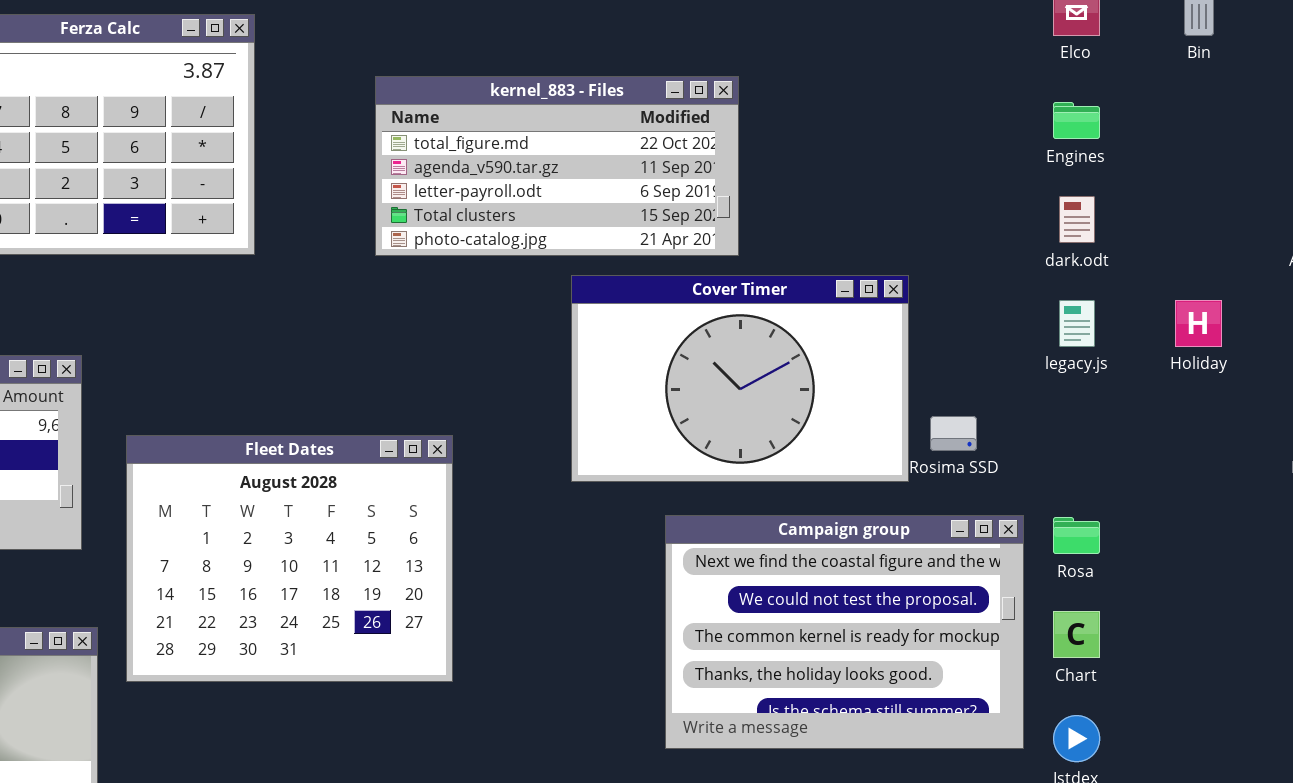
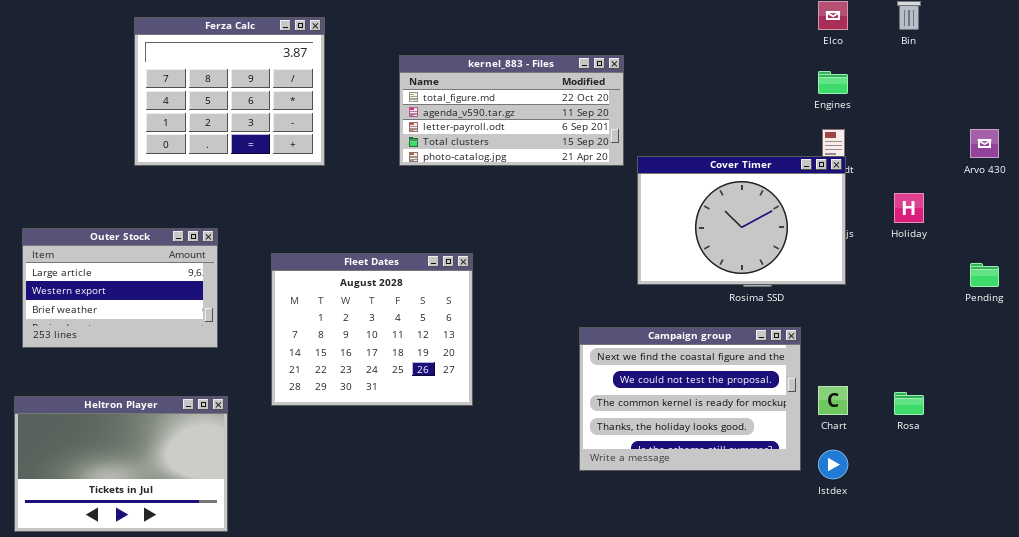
Cover Timer: [571,275,909,482] -> [637,156,846,285], moved
Fleet Dates: [126,435,453,682] -> [271,253,473,406], moved
Rosa: [1053,517,1100,554] -> [894,392,924,415], moved

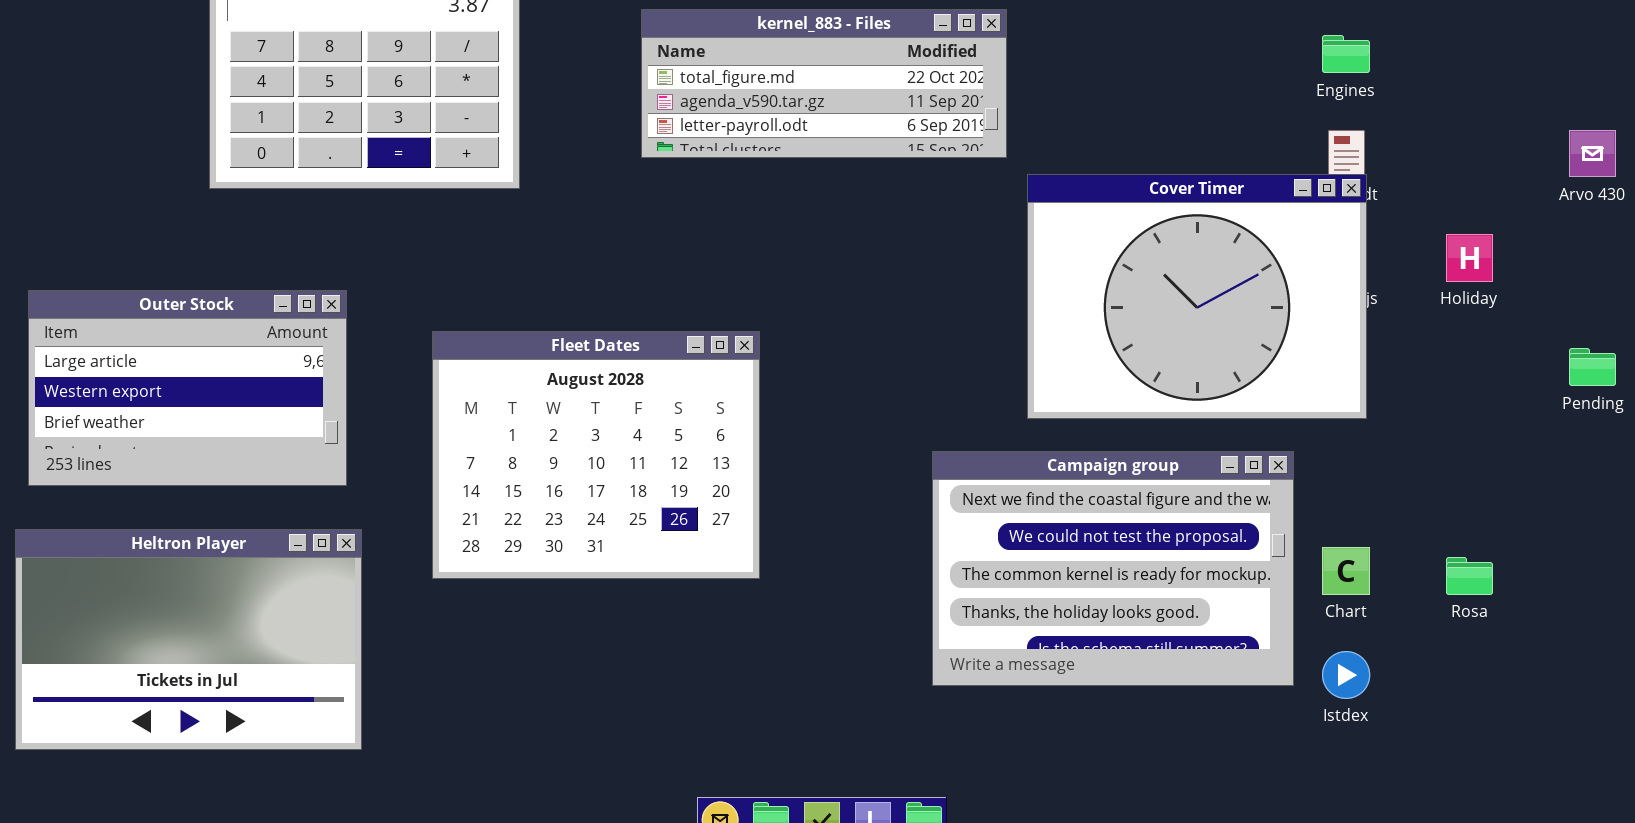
kernel_883 - Files: [399,55,624,166] -> [641,9,1007,158], resized
Cover Timer: [637,156,846,285] -> [1027,174,1367,419], resized
Heltron Player: [14,396,228,532] -> [15,529,362,750], moved

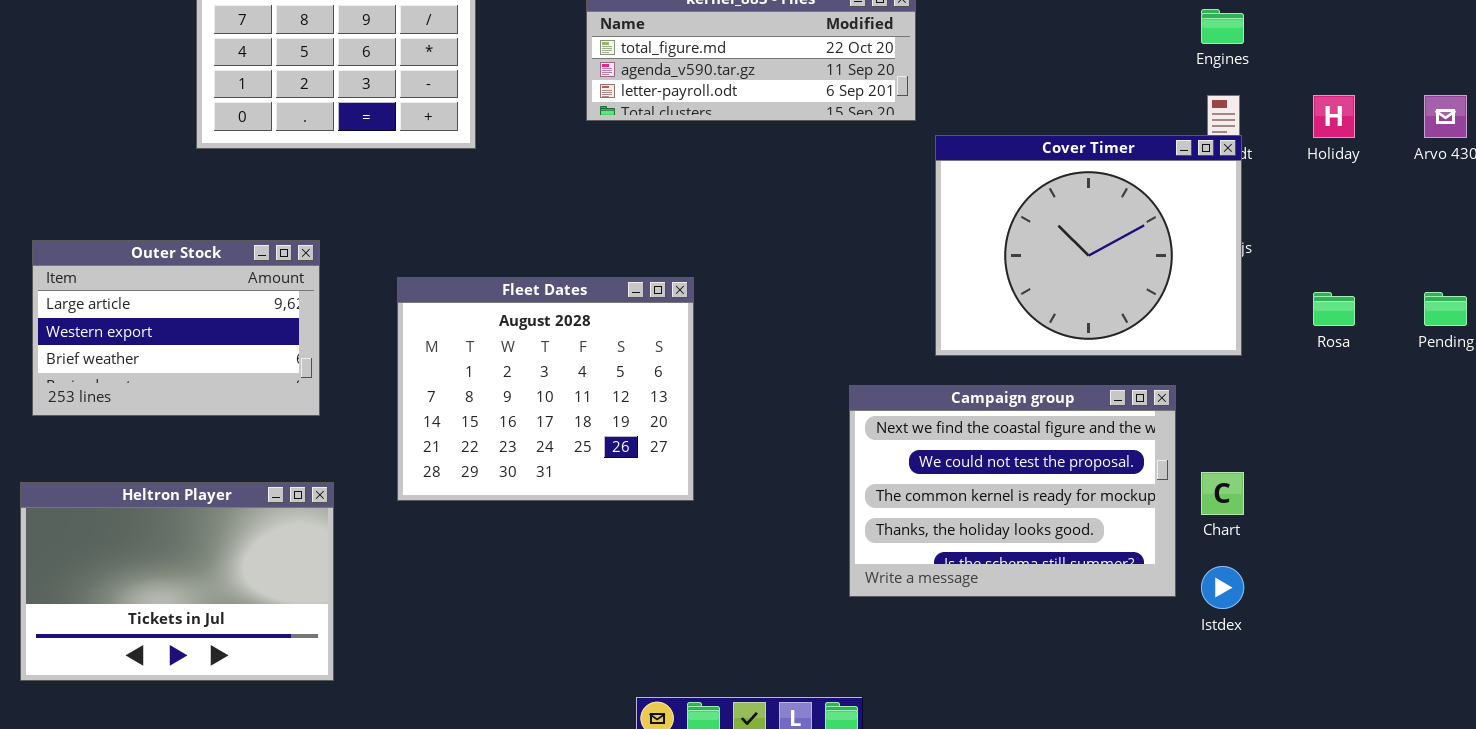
Holiday: [1446,234,1493,282] -> [1313,95,1355,138], moved
Heltron Player: [15,529,362,750] -> [20,482,334,681], moved
Rosa: [1446,557,1493,595] -> [1313,292,1355,326], moved

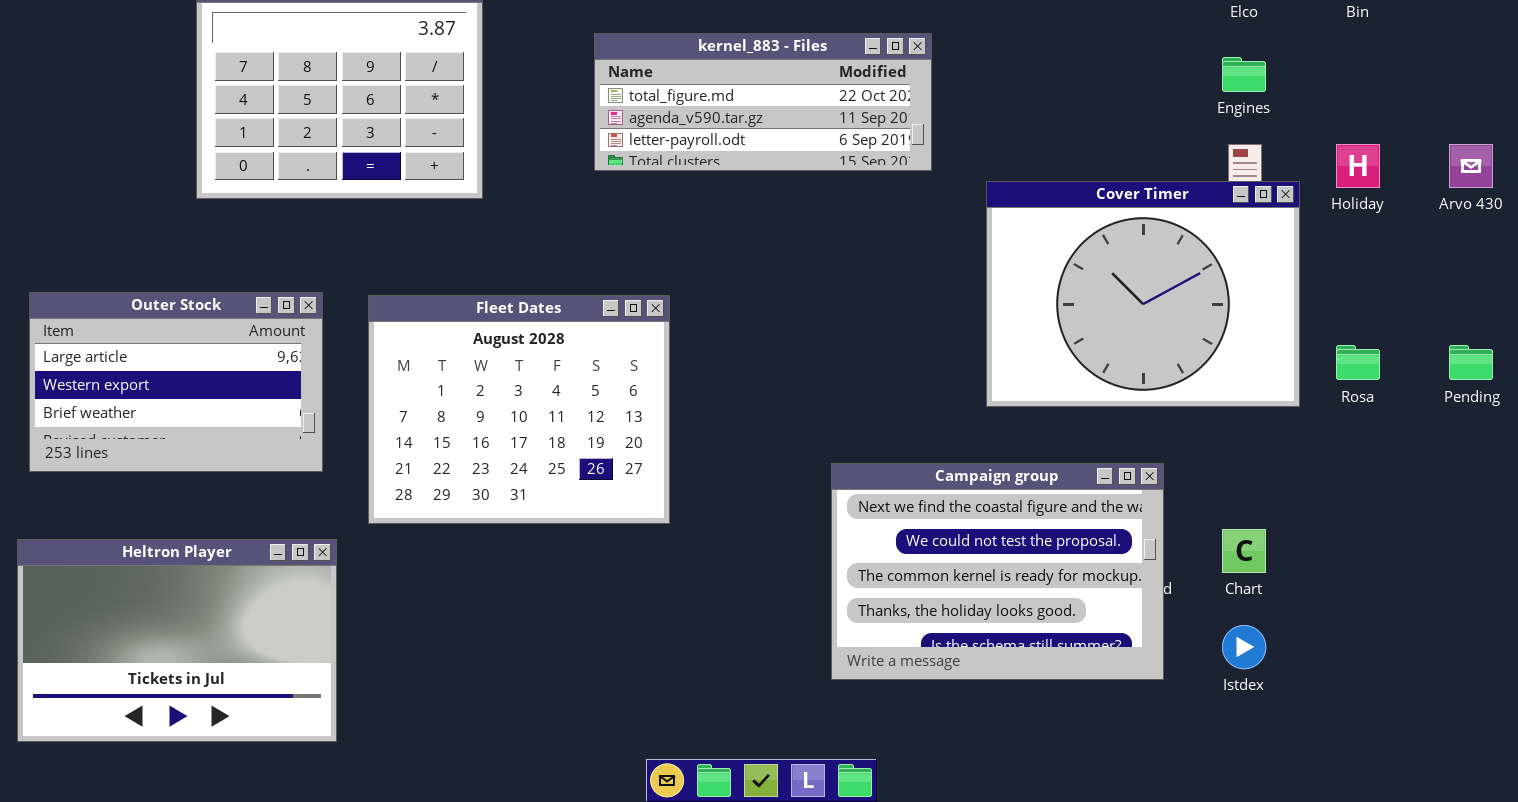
Cover Timer: [935,135,1242,356] -> [986,181,1300,407], moved
Fleet Dates: [397,277,694,501] -> [368,295,670,524], moved
Campaign group: [849,385,1176,597] -> [831,463,1164,680], moved

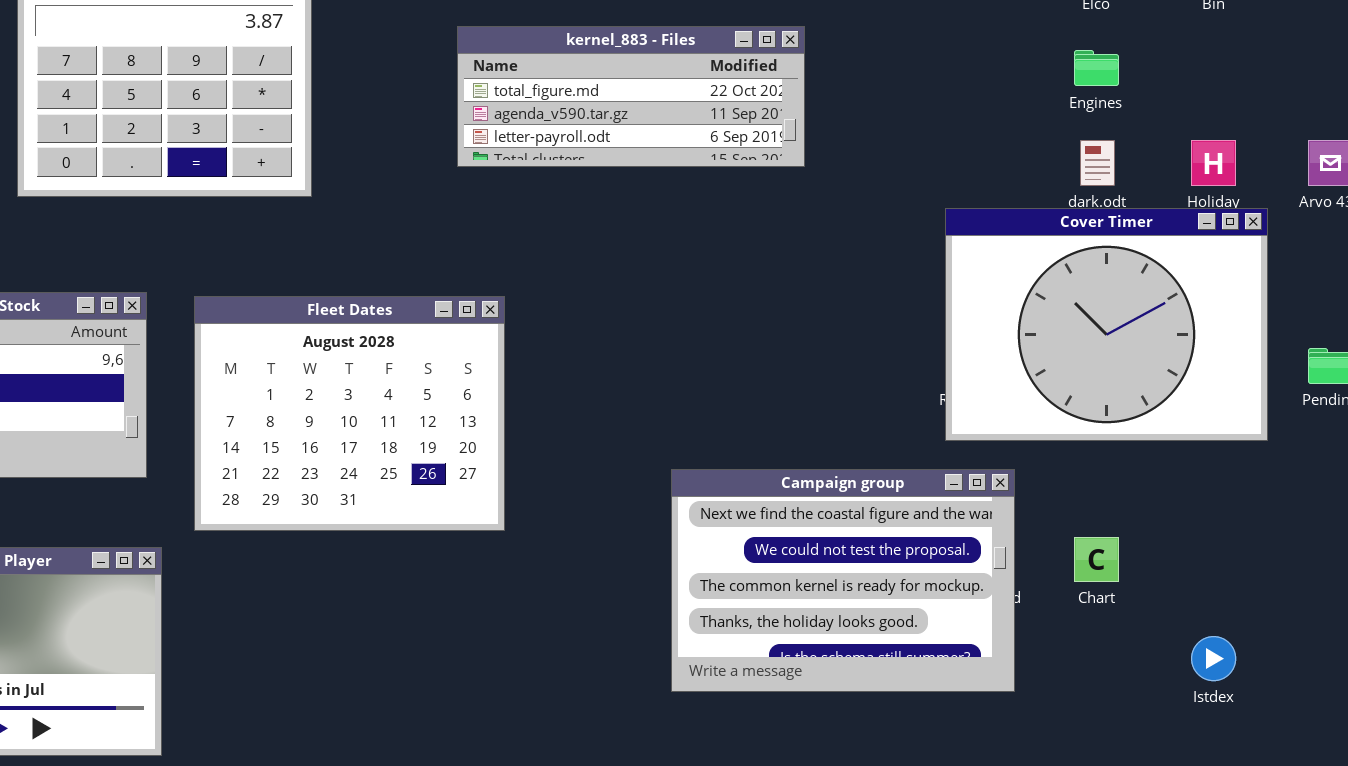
kernel_883 - Files: [594,33,932,171] -> [457,26,805,167], moved
Cover Timer: [986,181,1300,407] -> [945,208,1268,441], moved
Istdex: [1222,625,1266,669] -> [1191,636,1236,681], moved

